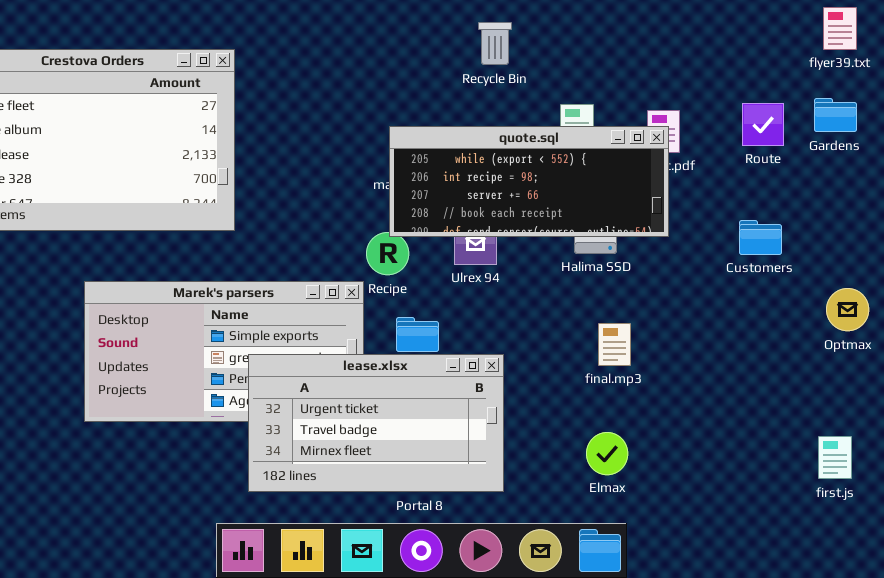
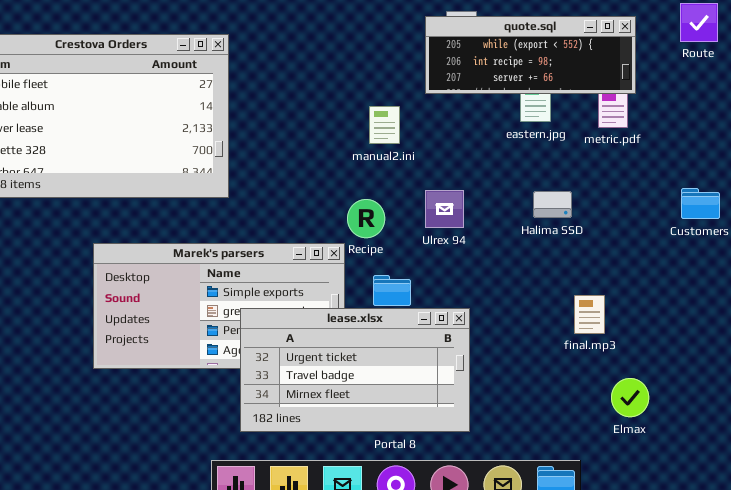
Route: [742,103,784,146] -> [680,3,718,42], moved
quote.sql: [389,126,669,237] -> [425,16,636,94], moved, resized
final.mp3: [598,323,631,366] -> [574,295,605,334], moved
Elmax: [586,432,628,475] -> [611,378,649,417], moved

